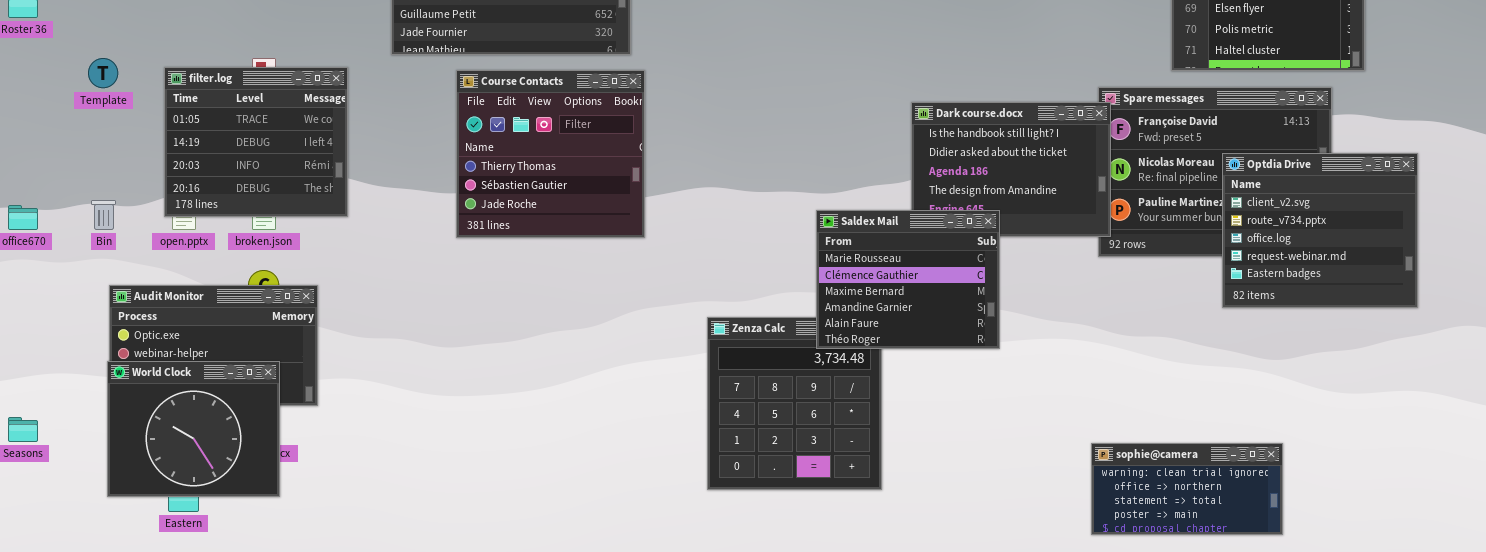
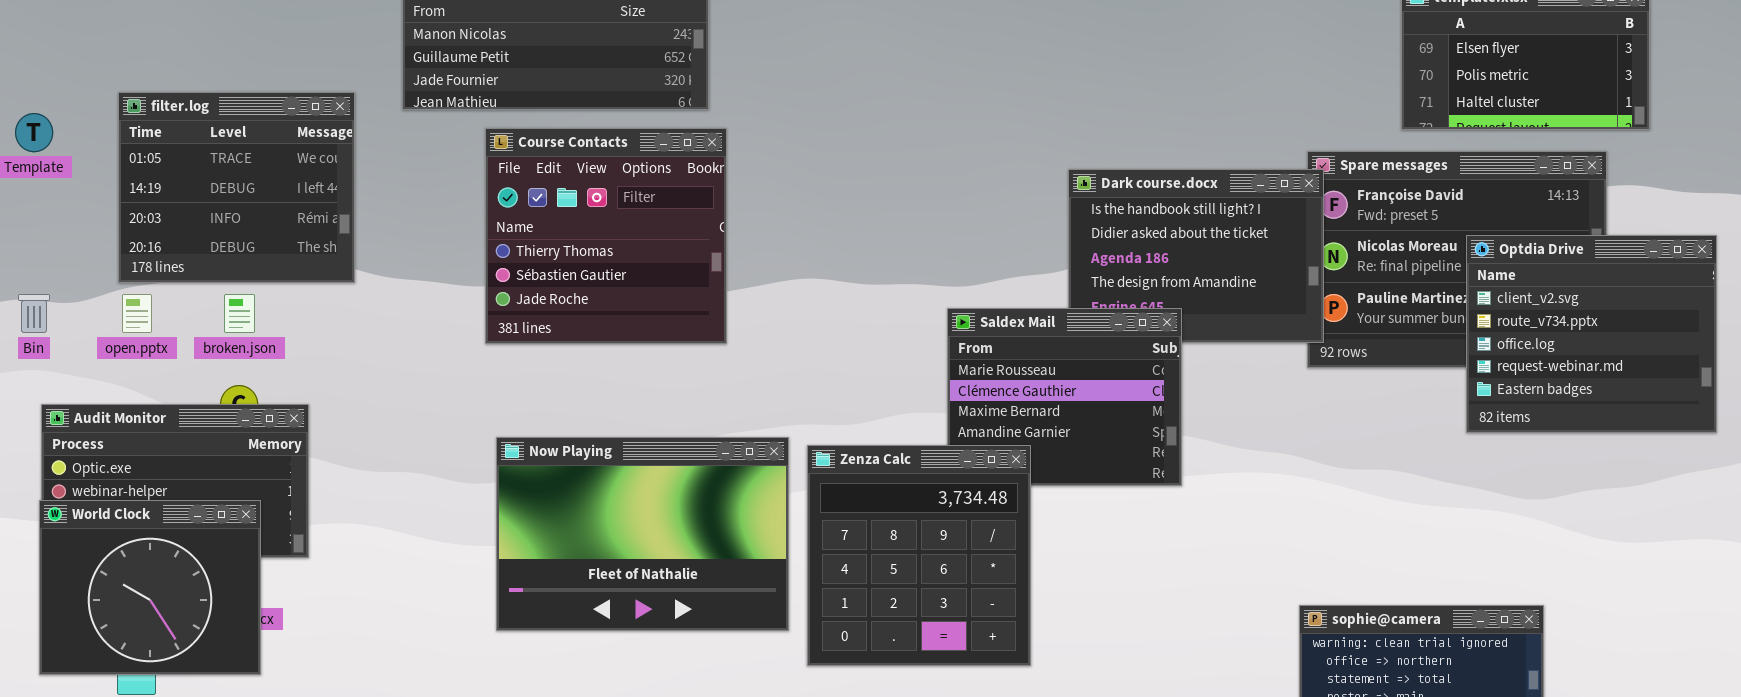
filter.log: [164,67,348,217] -> [118,92,355,283], moved
Now Playing: none -> [496,437,789,631], opened
Zenza Calc: [707,317,882,490] -> [807,445,1031,666], raised

